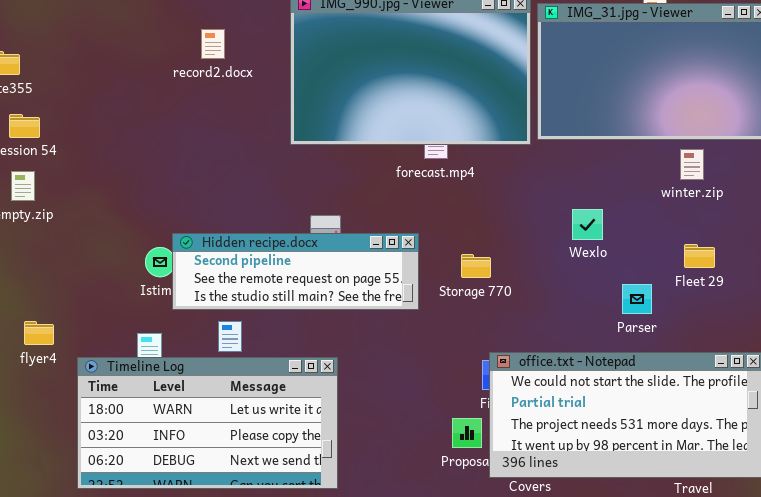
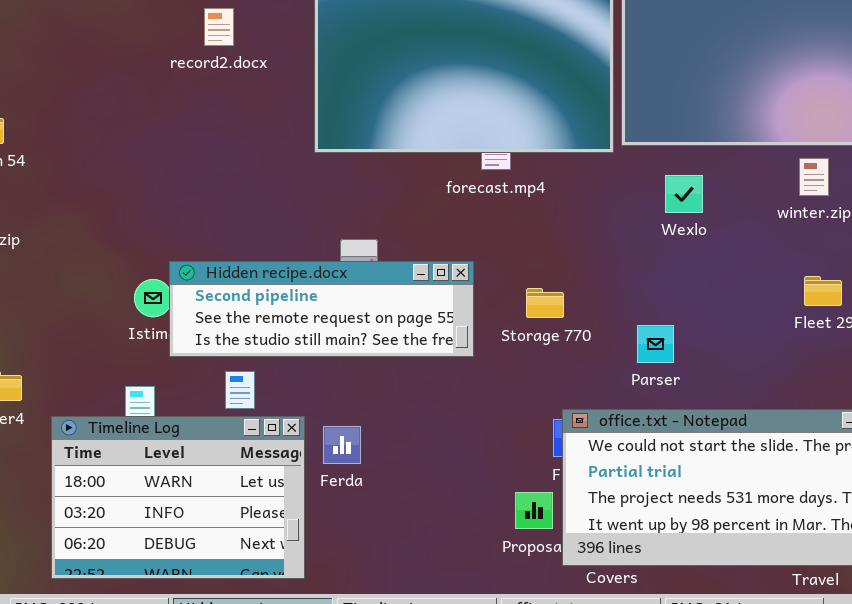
Wexlo: [572,209,603,240] -> [665,175,703,213], moved
Parser: [622,284,652,314] -> [637,325,674,363], moved
Timeline Log: [77,357,338,489] -> [51,416,305,579], resized

